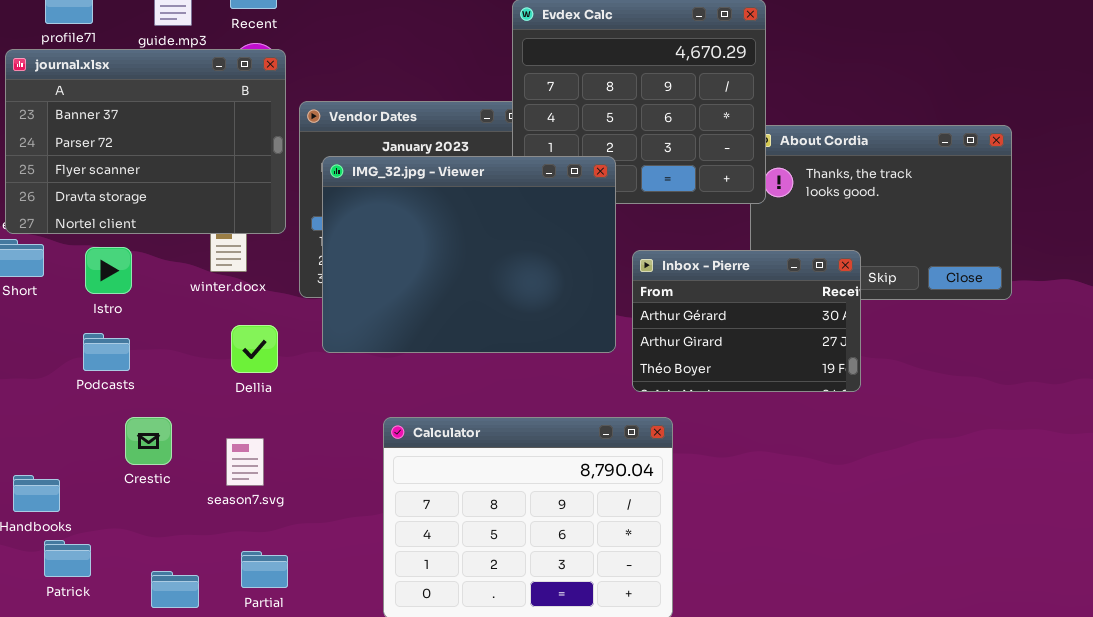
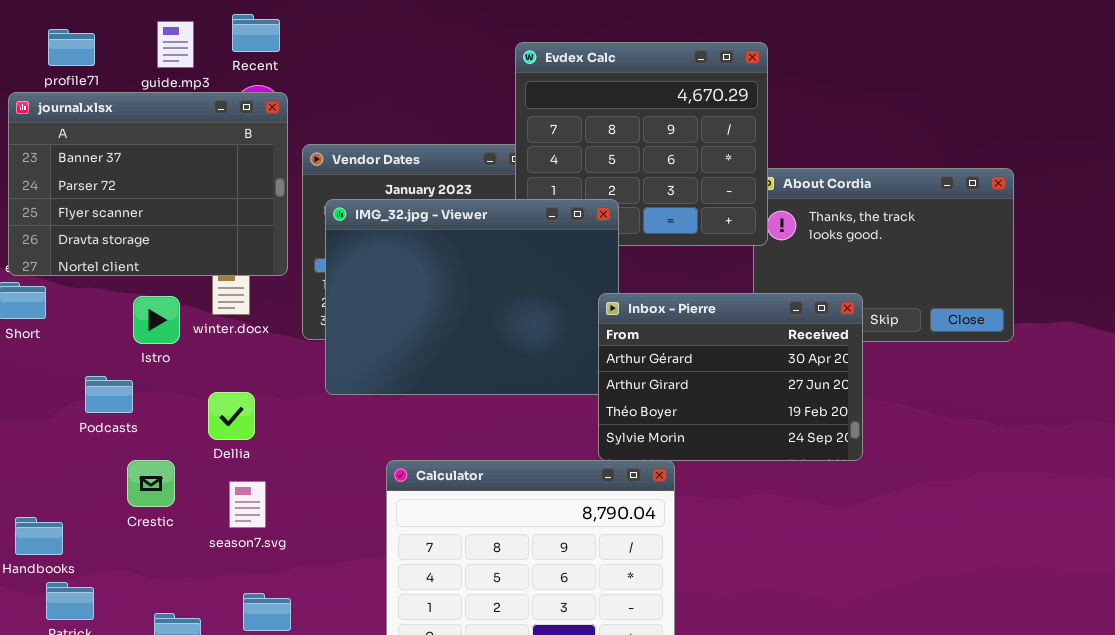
Istro: [85,247,132,294] -> [133,296,180,344], moved
Inbox - Pierre: [632,250,861,392] -> [598,293,863,461], resized
Dellia: [231,325,278,373] -> [208,392,255,440], moved

